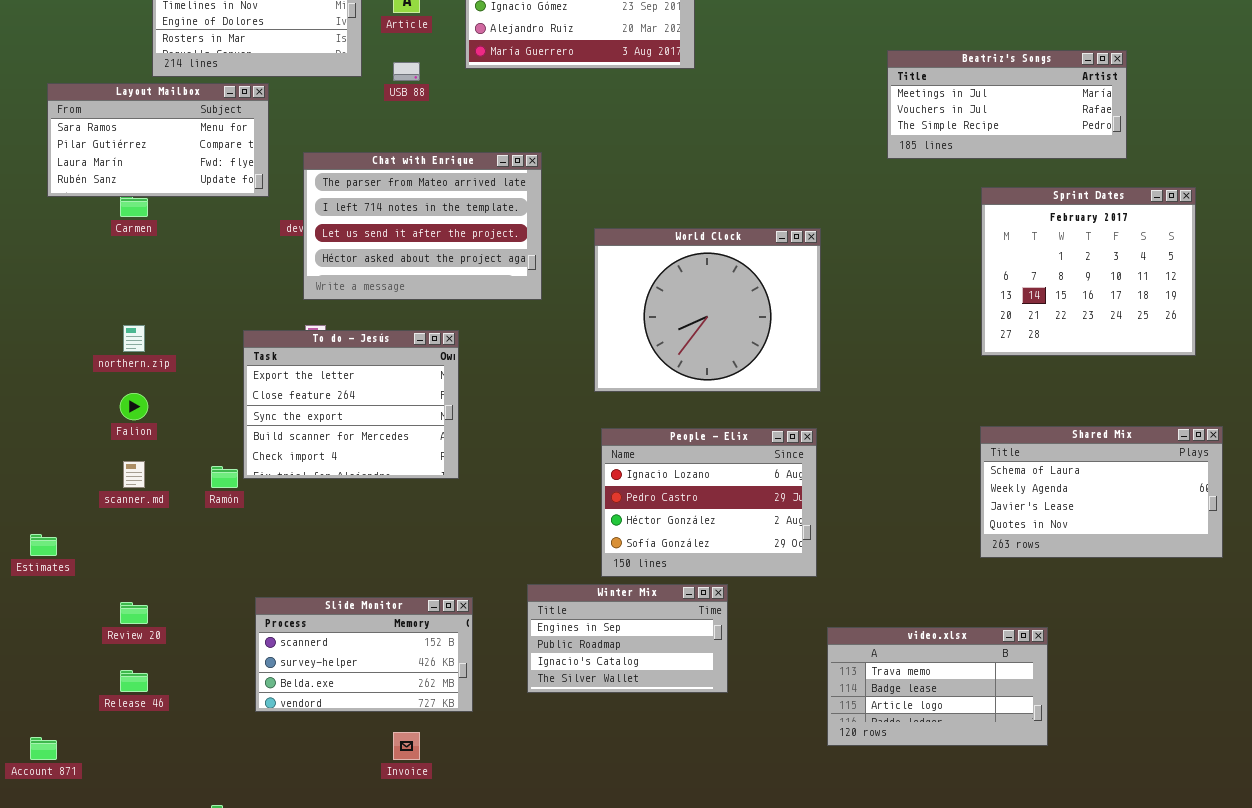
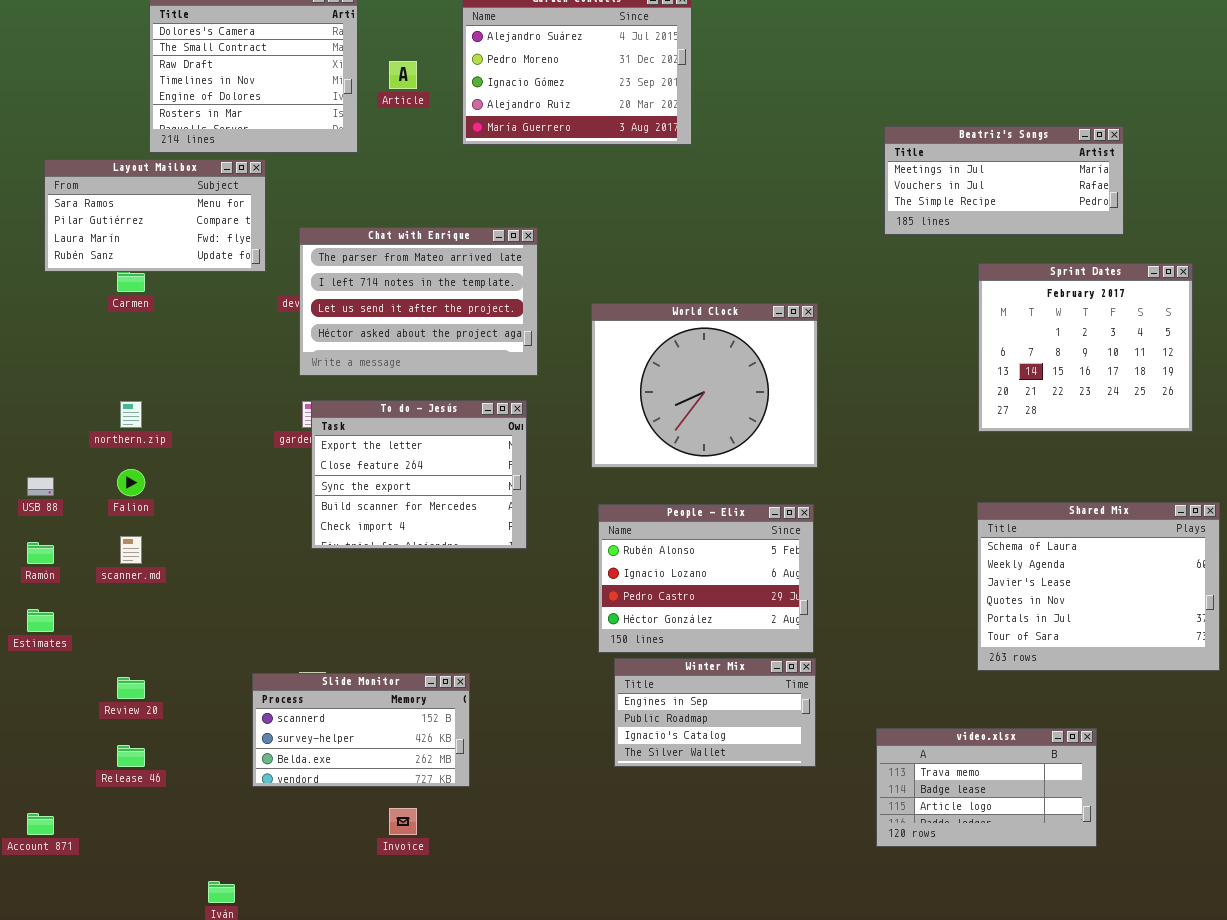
USB 88: [393,62,420,81] -> [27,477,54,496], moved
To do - Jesús: [243,330,459,479] -> [311,400,527,549], moved
Shared Mix: [980,426,1223,558] -> [977,502,1220,671], resized
People - Elix: [601,428,817,577] -> [598,504,814,653], scrolled up 1 row
Ramón: [211,466,238,488] -> [27,542,54,564], moved
Winter Mix: [527,584,728,693] -> [614,658,816,767], moved
video.xlsx: [827,627,1048,746] -> [876,728,1097,847], moved

